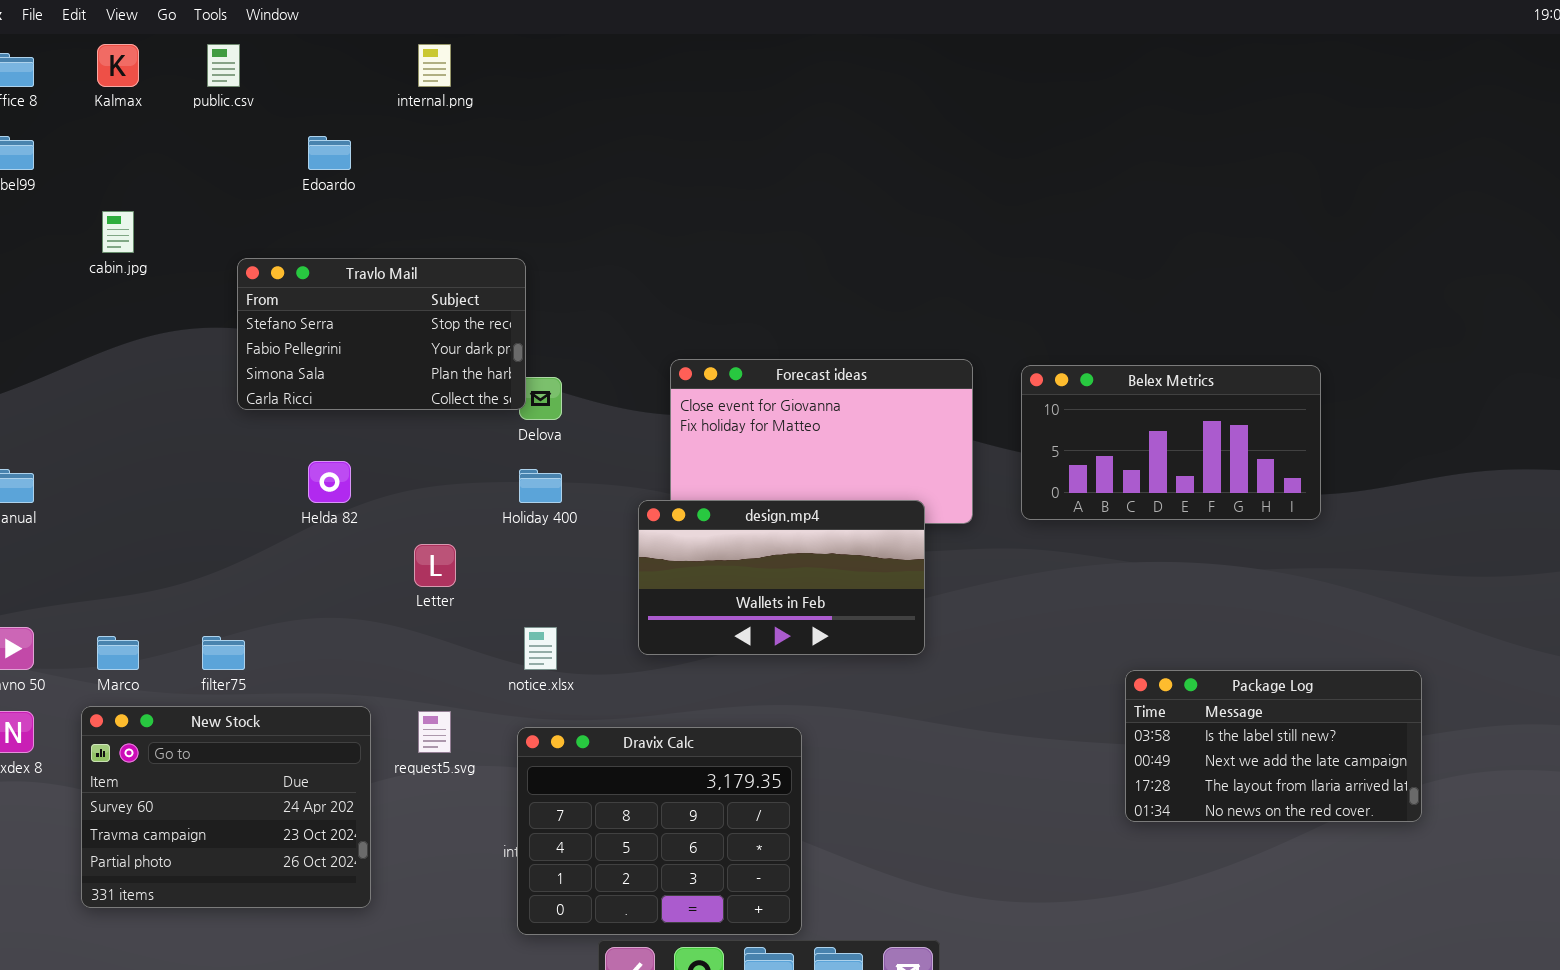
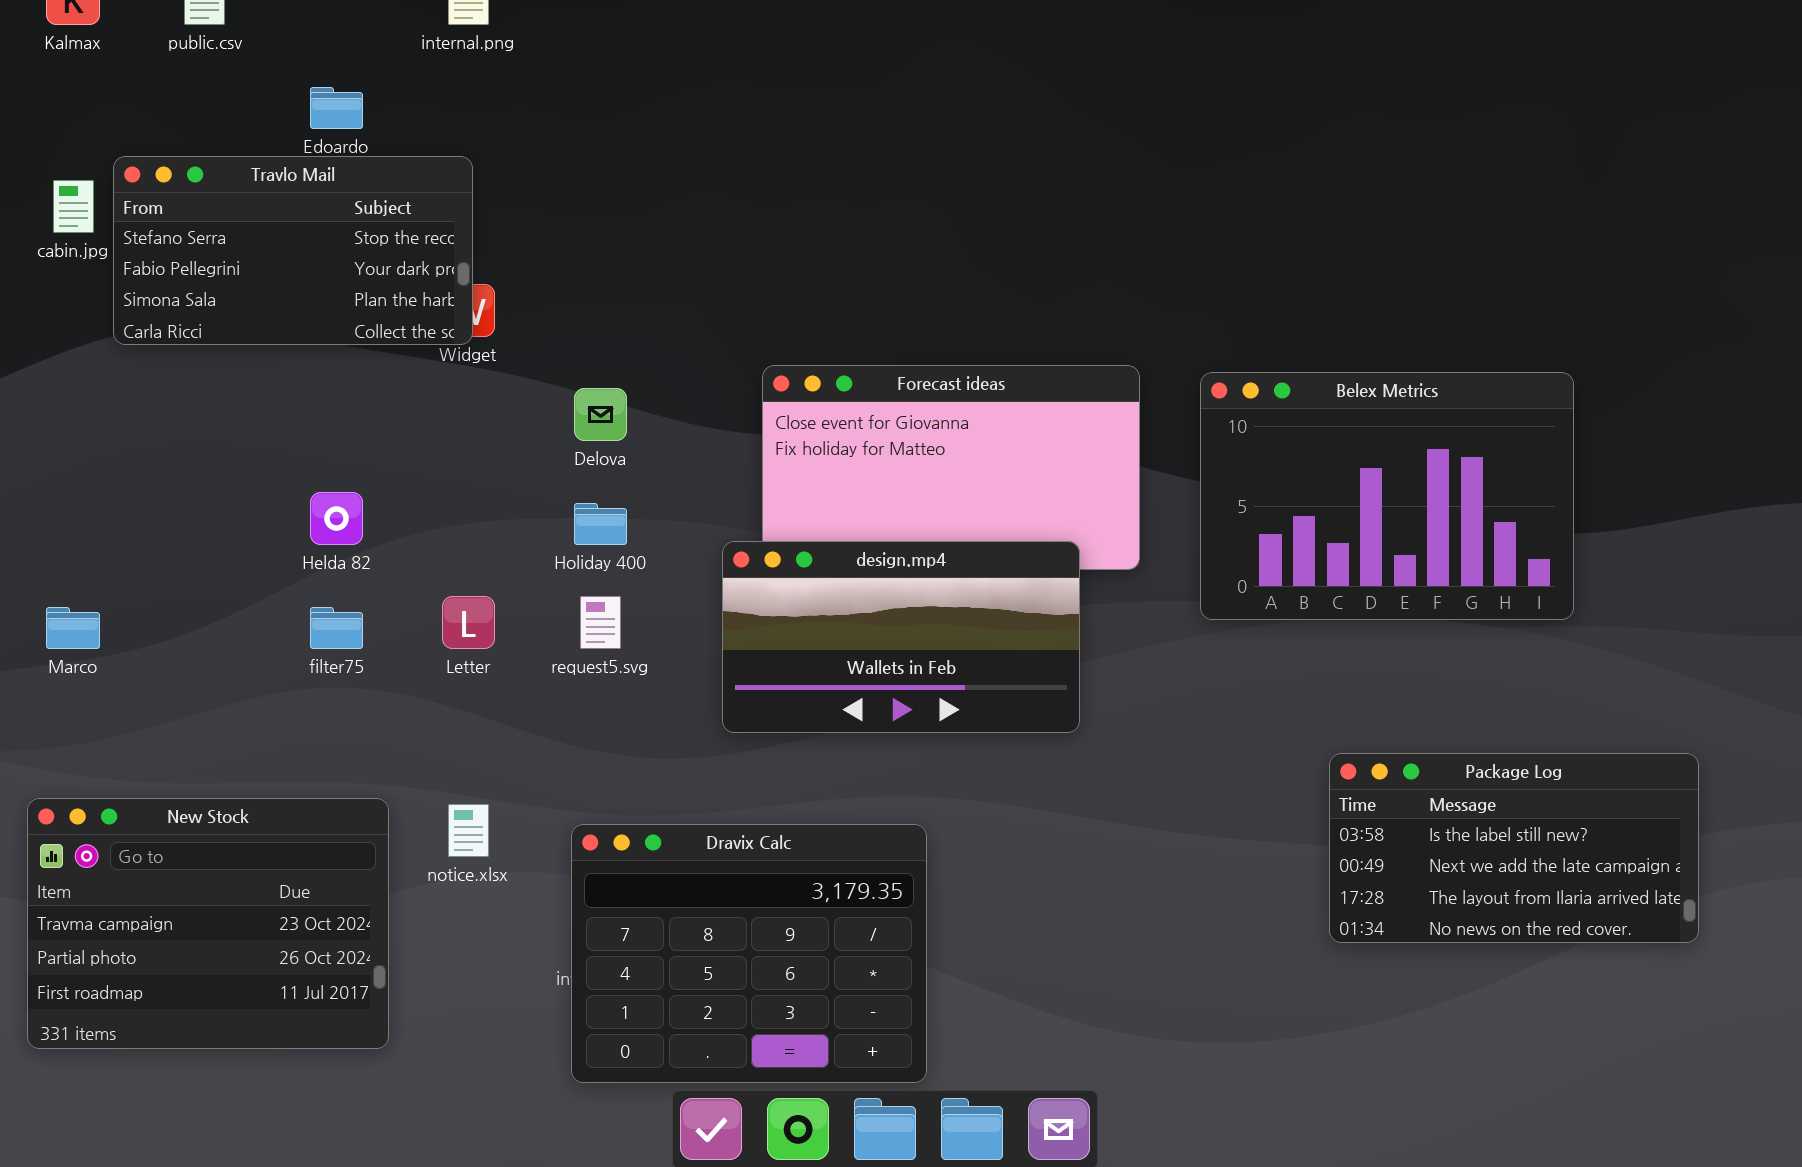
Travlo Mail: [237,258,526,410] -> [113,156,473,345], moved
Belex Metrics: [1021,365,1321,520] -> [1200,372,1574,620], resized
notice.xlsx: [524,627,557,670] -> [448,804,489,857], moved
Marco: [97,636,139,670] -> [46,607,100,649], moved
filter75: [202,636,245,670] -> [310,607,363,649], moved
New Stock: [81,706,371,908] -> [27,798,389,1049], scrolled down 1 row
request5.svg: [418,711,451,753] -> [580,596,621,649], moved

